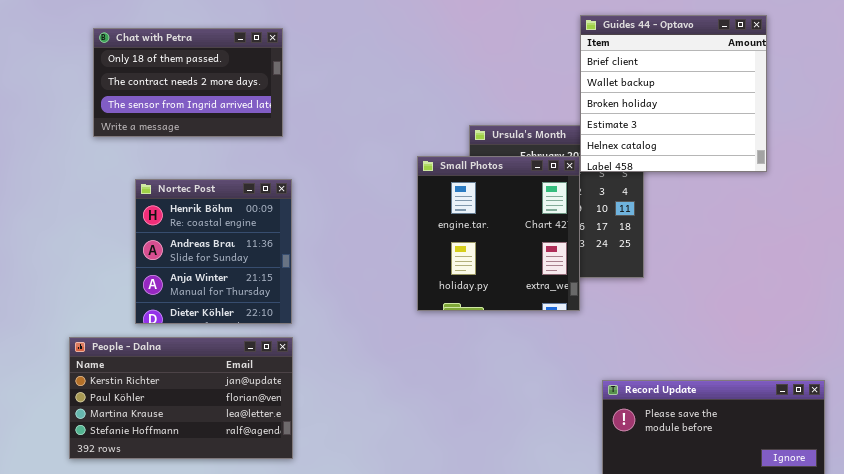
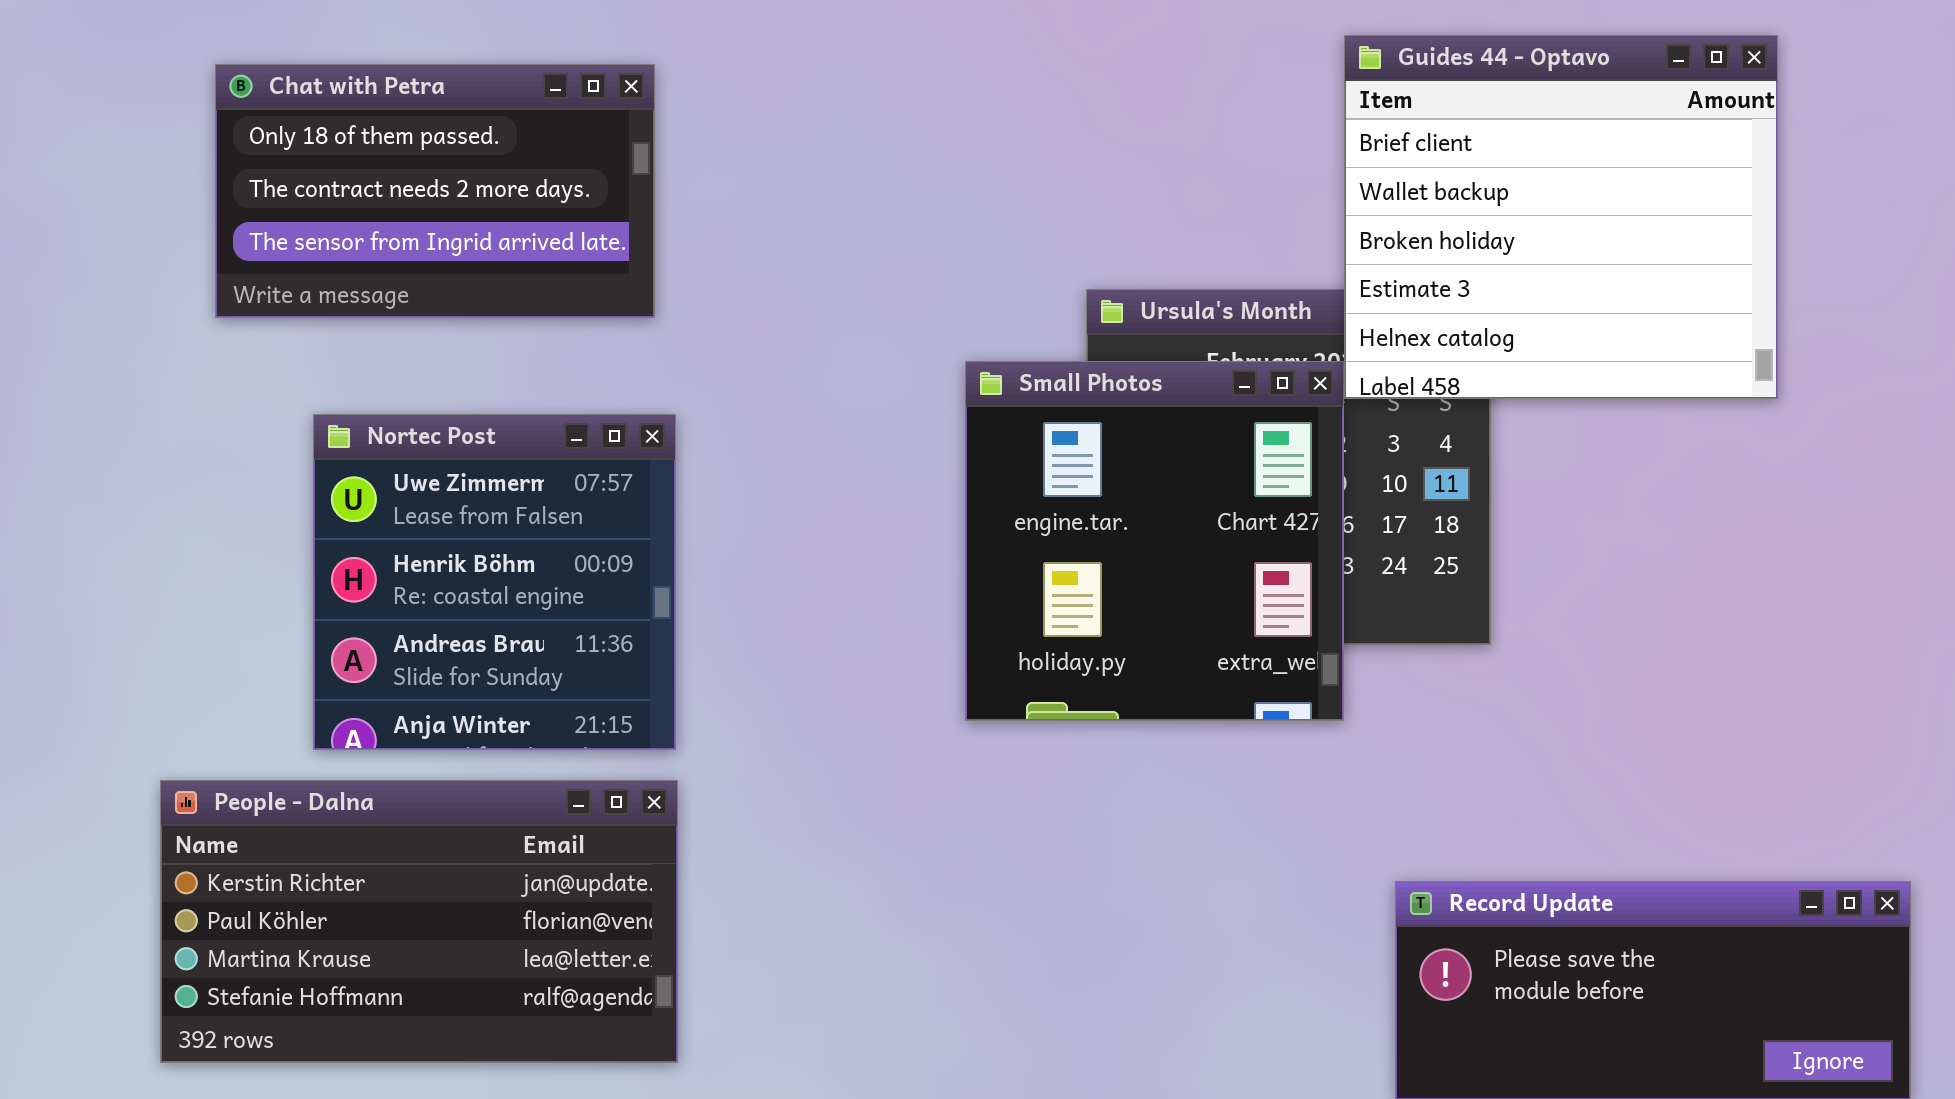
Nortec Post: [135,179,292,324] -> [313,414,676,750], scrolled up 1 row

